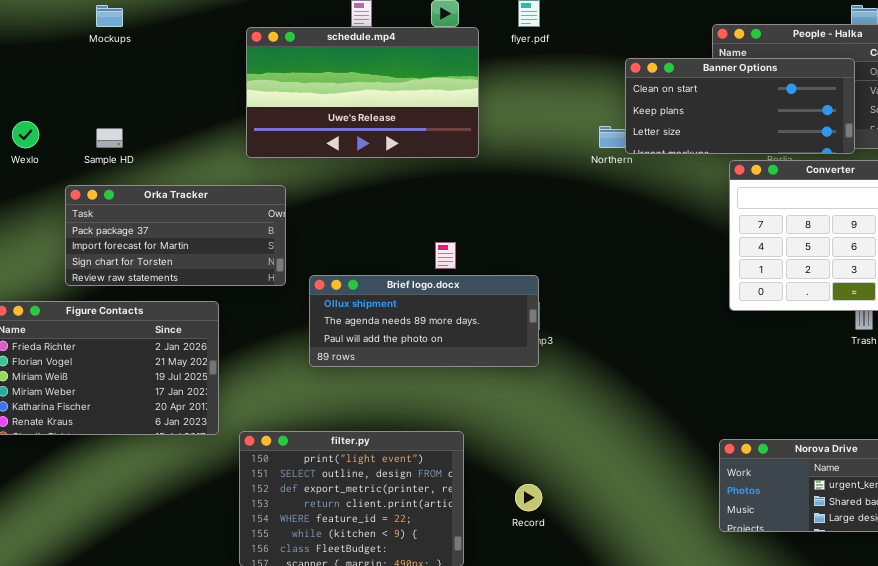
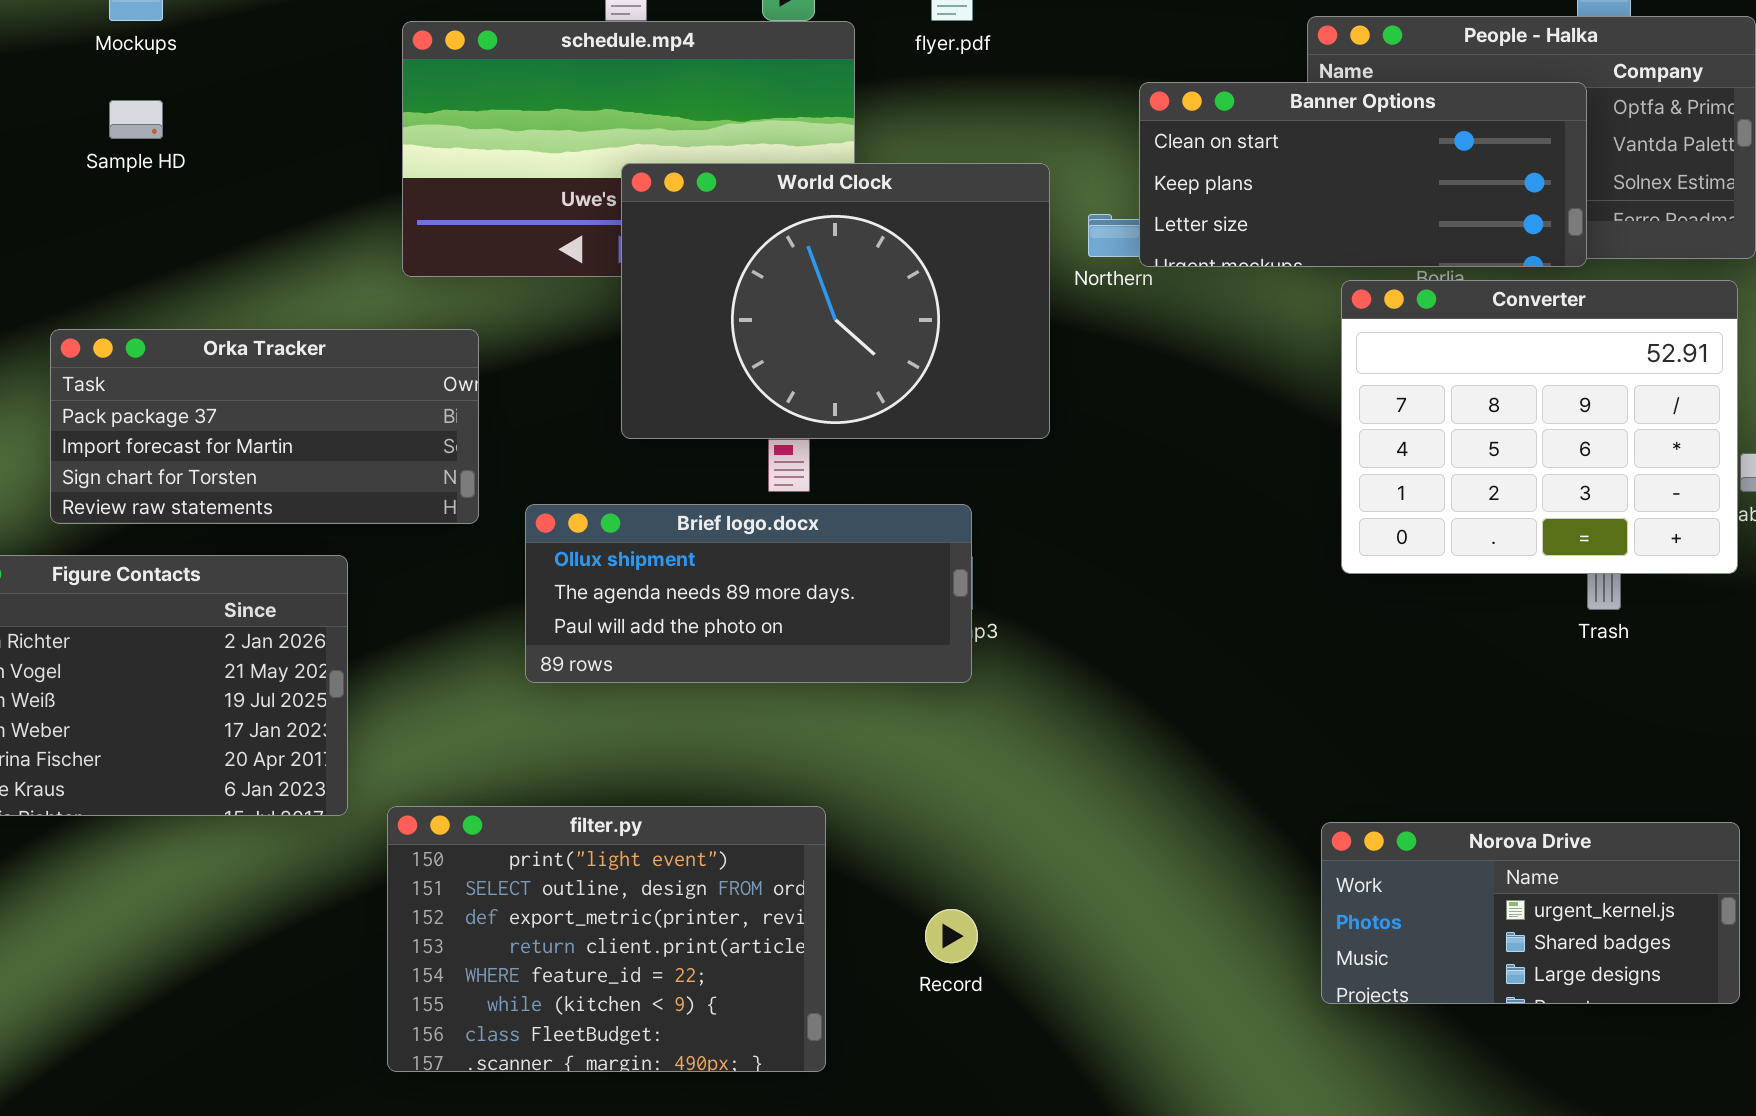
World Clock: none -> [621,163,1050,439], opened
Sample HD: [96,128,123,148] -> [109,100,163,139], moved

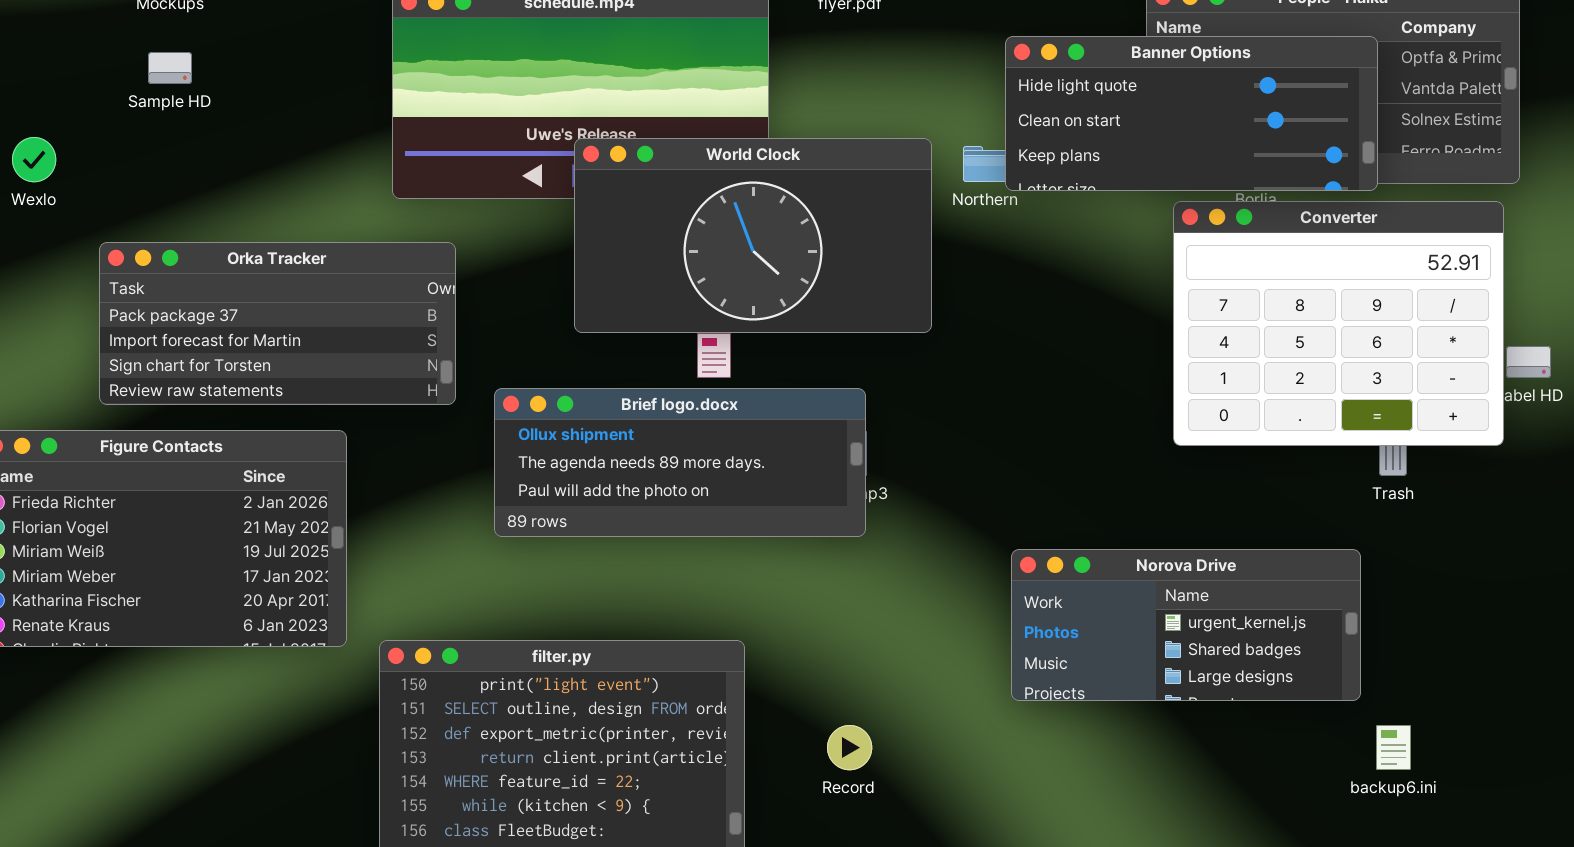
Banner Options: [1139,82,1587,267] -> [1005,36,1378,191], scrolled up 1 row
World Clock: [621,163,1050,439] -> [574,138,932,333], resized
Norova Drive: [1321,822,1740,1004] -> [1011,549,1361,701], moved

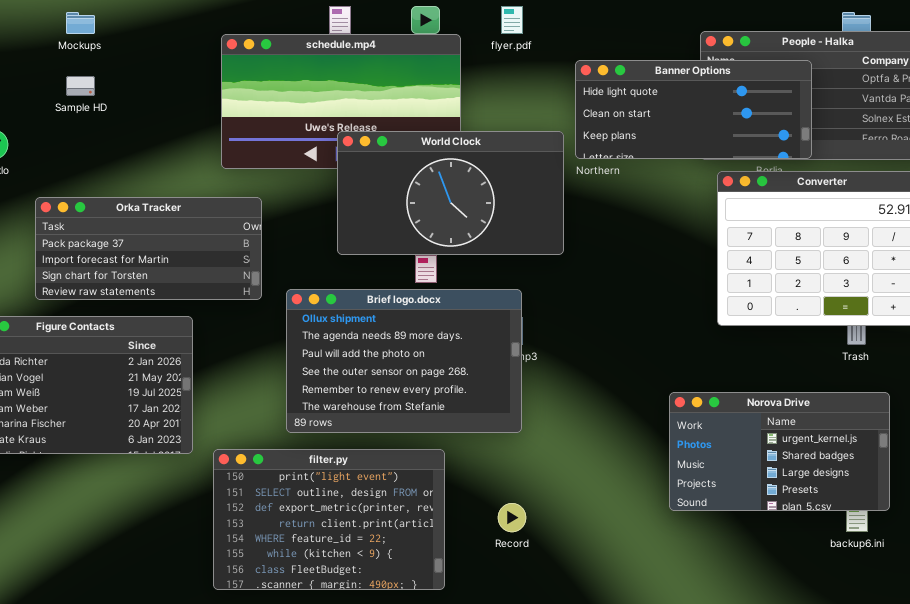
Banner Options: [1005,36,1378,191] -> [575,60,812,159], moved
Brief logo.docx: [494,388,866,537] -> [286,289,522,433], resized
Norova Drive: [1011,549,1361,701] -> [669,392,890,511], moved, resized

